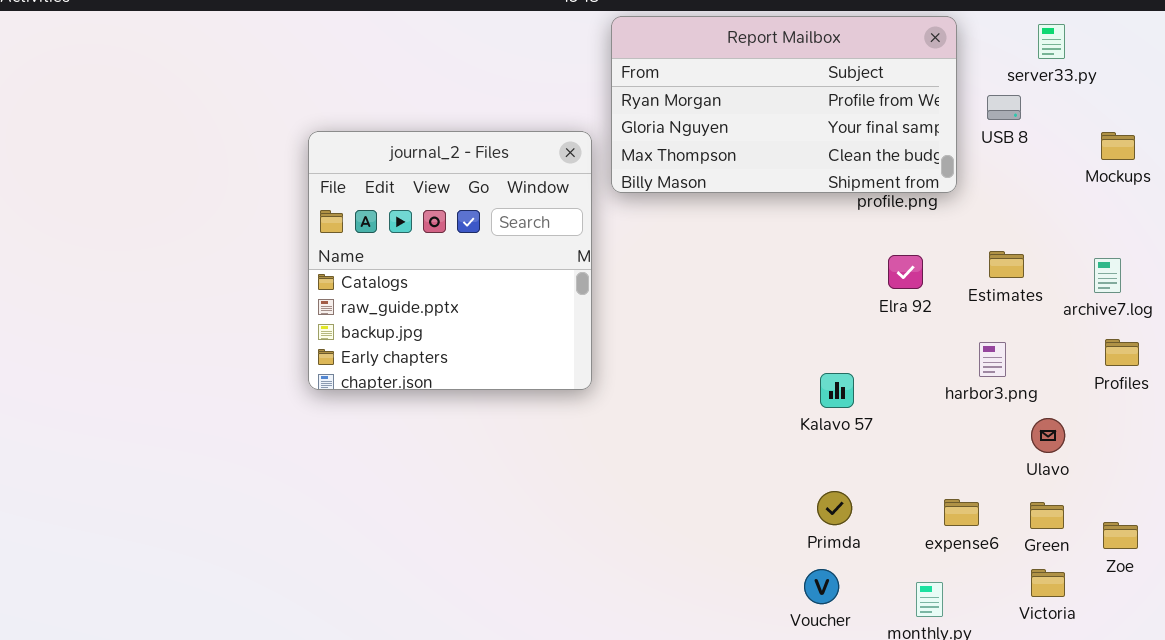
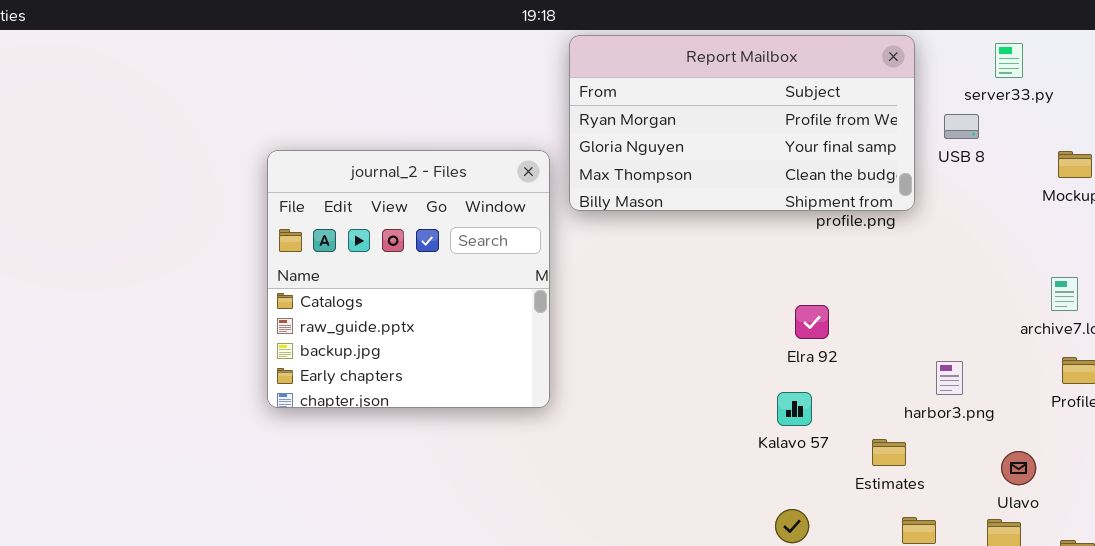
Estimates: [989,251,1024,278] -> [872,439,906,466], moved
Elra 92: [888,255,923,289] -> [795,305,829,339], moved
Ulavo: [1031,418,1065,453] -> [1001,451,1036,485], moved

